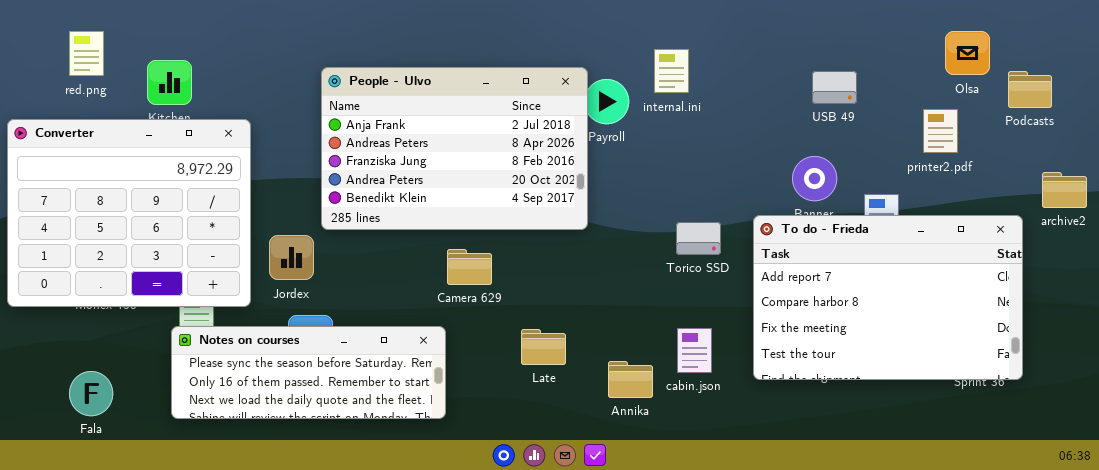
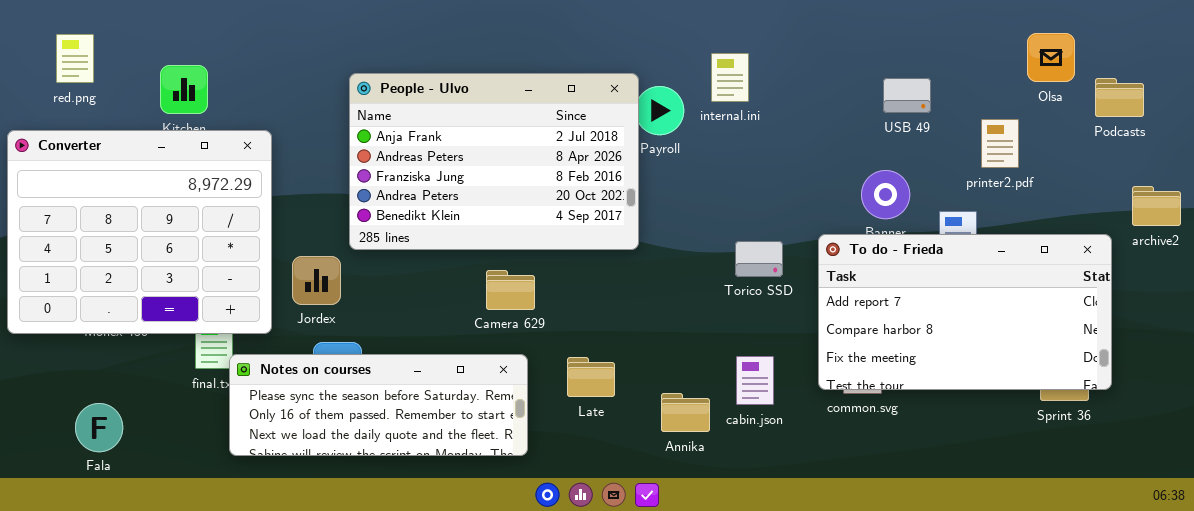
red.png: [69,31,104,76] -> [56,34,94,83], moved
printer2.pdf: [923,109,958,153] -> [981,119,1019,168], moved
To do - Frieda: [753,215,1023,380] -> [818,234,1112,390], resized
Notes on courses: [171,326,446,419] -> [229,354,528,456], moved

